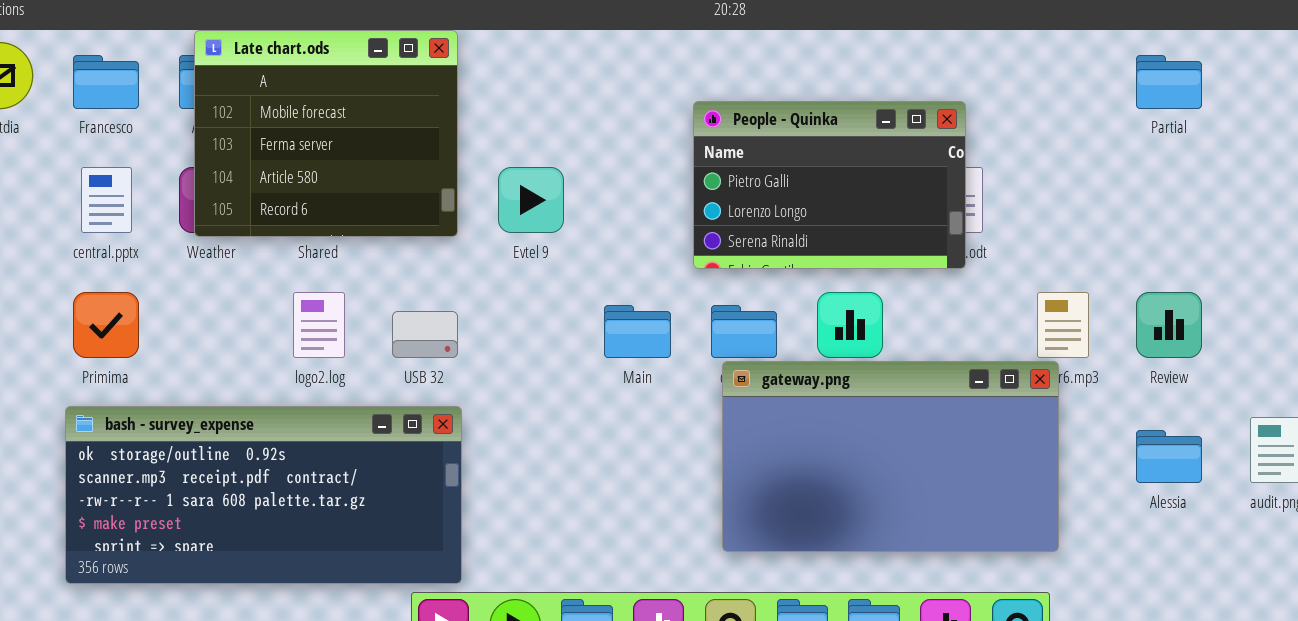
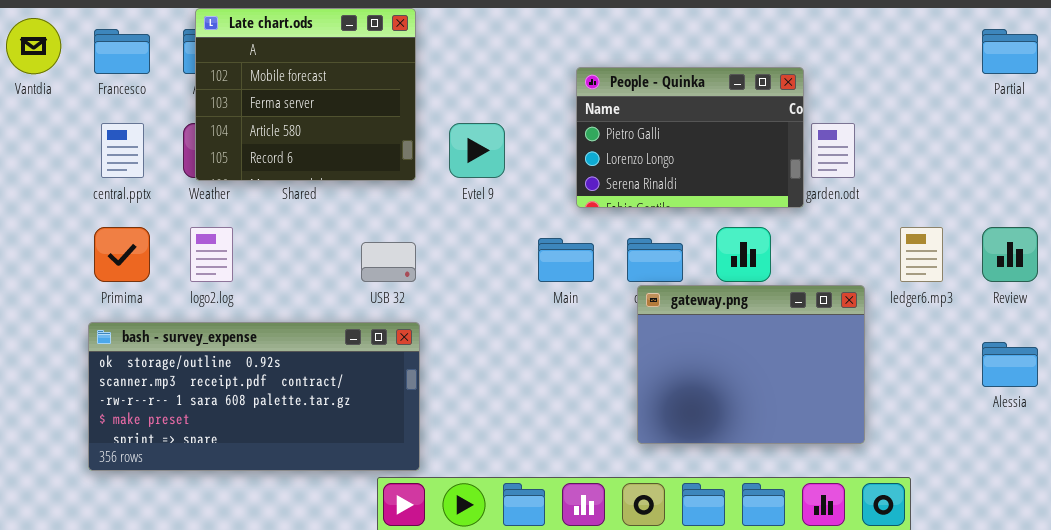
People - Quinka: [693,101,966,269] -> [576,67,804,208], moved
logo2.log: [293,292,345,358] -> [190,227,233,282], moved
gateway.png: [722,361,1059,552] -> [637,285,865,444], resized

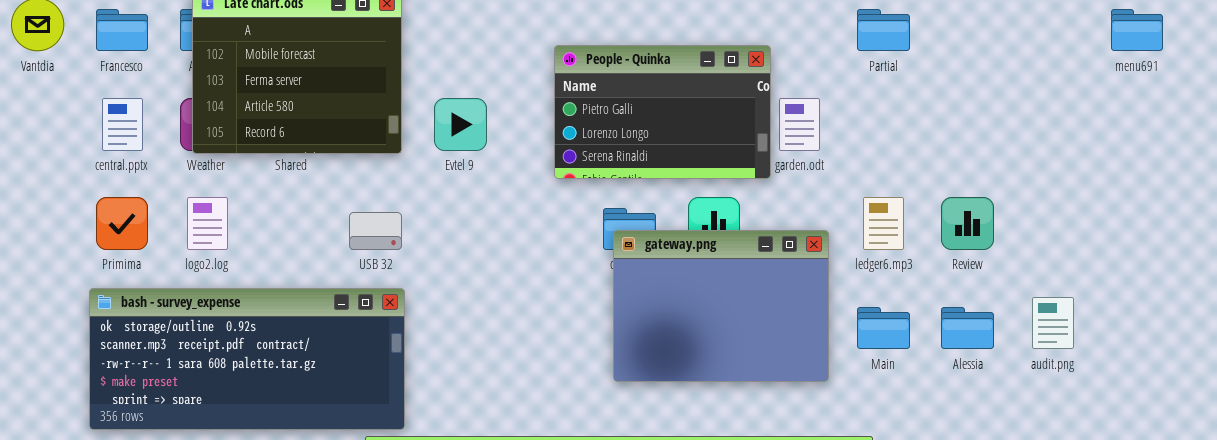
Partial: [982,29,1038,74] -> [857,9,910,51], moved
Main: [538,238,594,282] -> [857,307,910,349], moved
gateway.png: [637,285,865,444] -> [613,230,829,382], moved

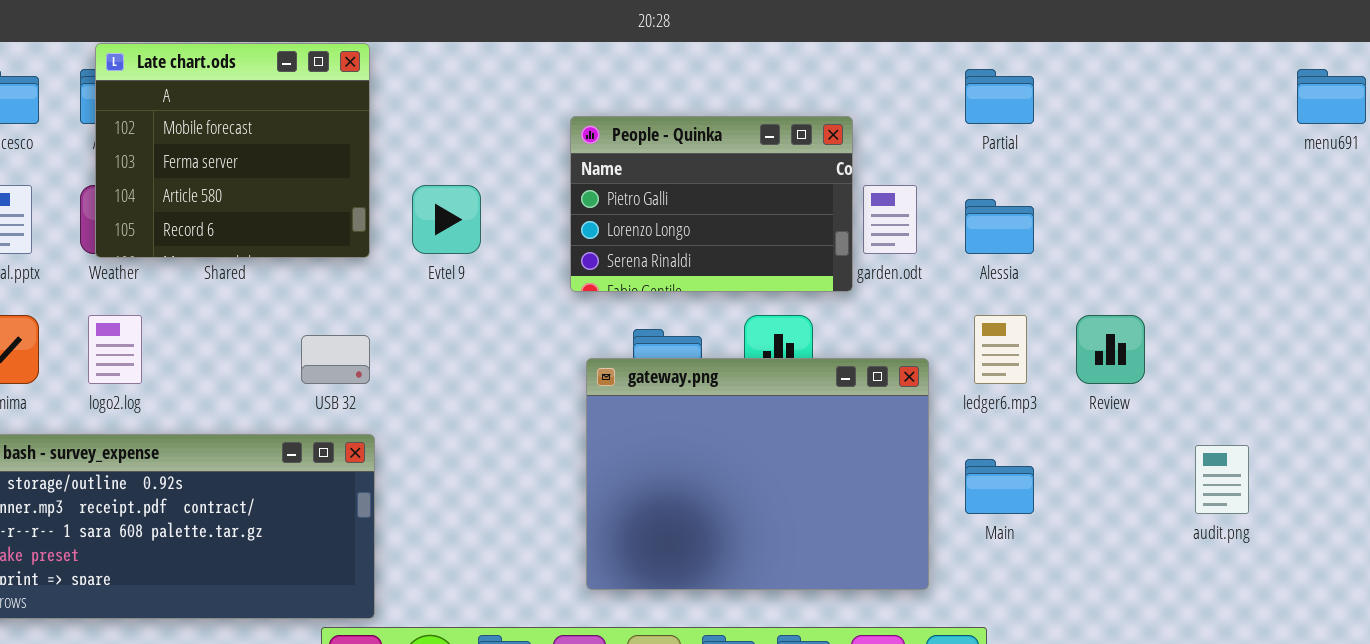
gateway.png: [613,230,829,382] -> [586,358,929,590], resized
Alessia: [941,307,994,349] -> [965,199,1034,254], moved

